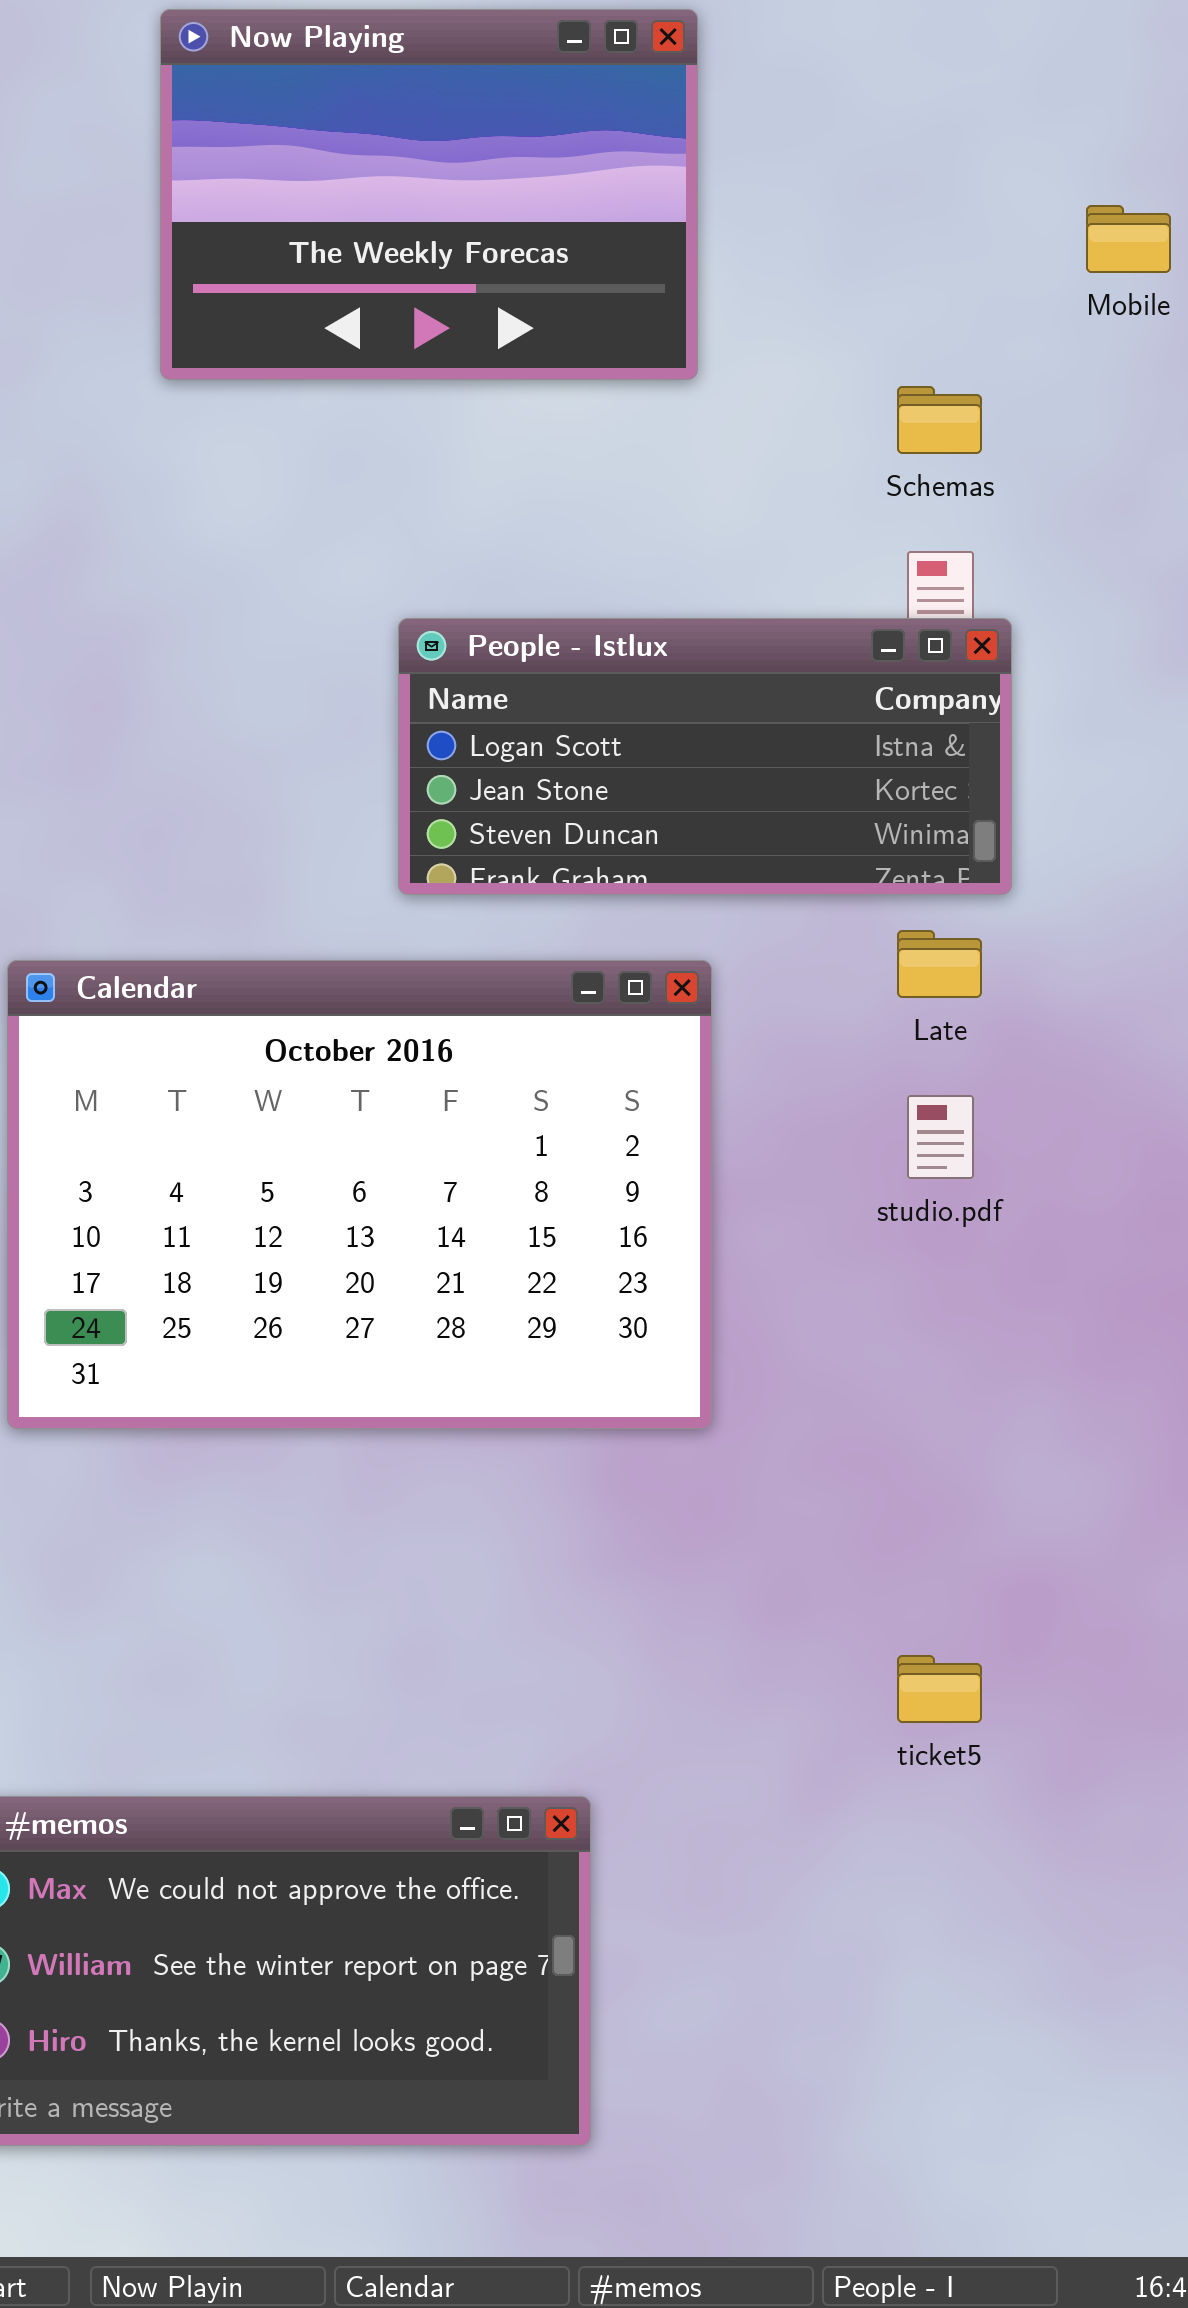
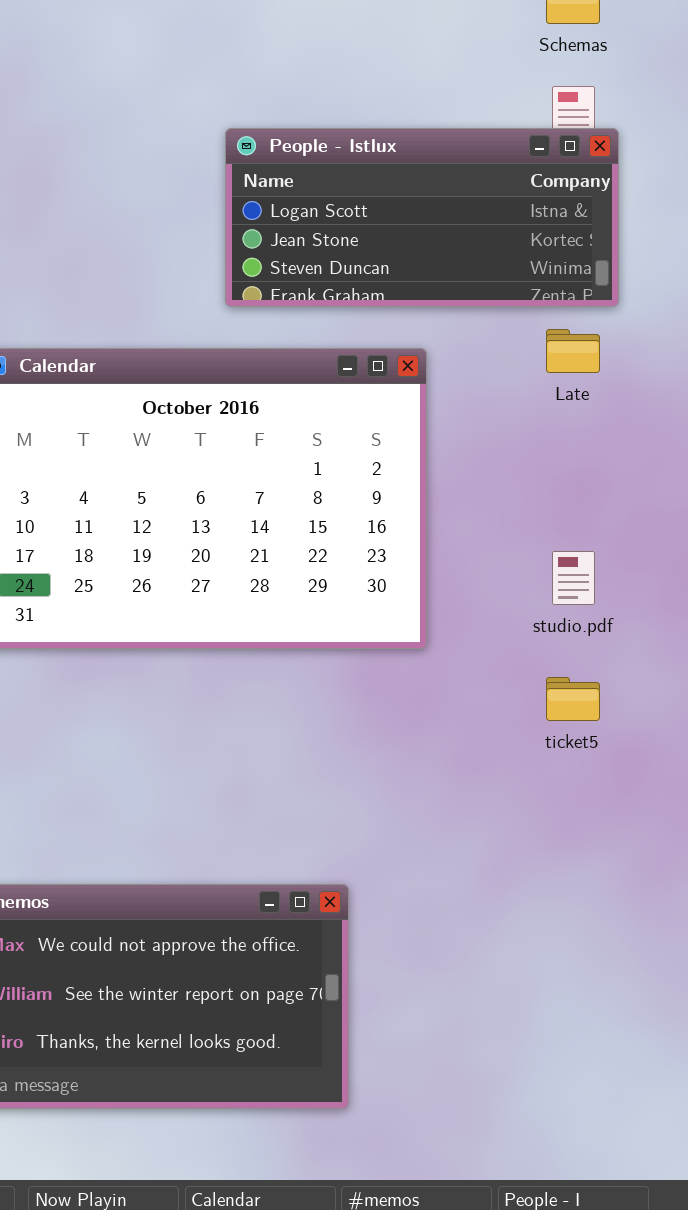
studio.pdf: [907,1095,974,1179] -> [552,551,595,605], moved
ticket5: [897,1655,982,1723] -> [546,677,600,721], moved

